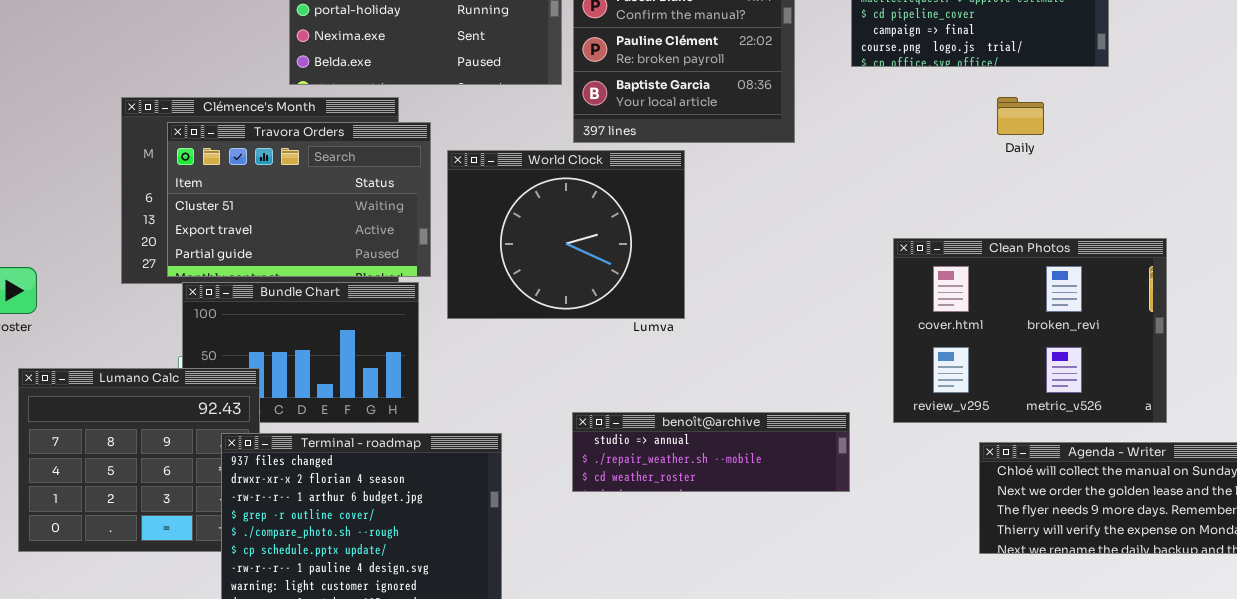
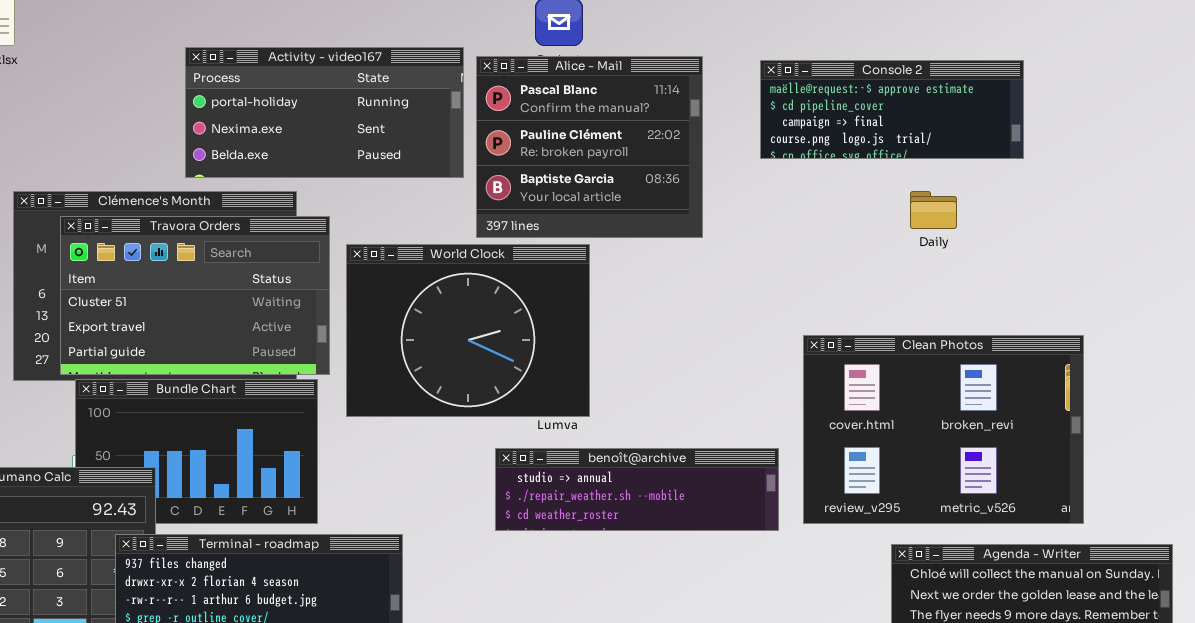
benoît@archive: [572,412,850,492] -> [495,448,779,531], moved

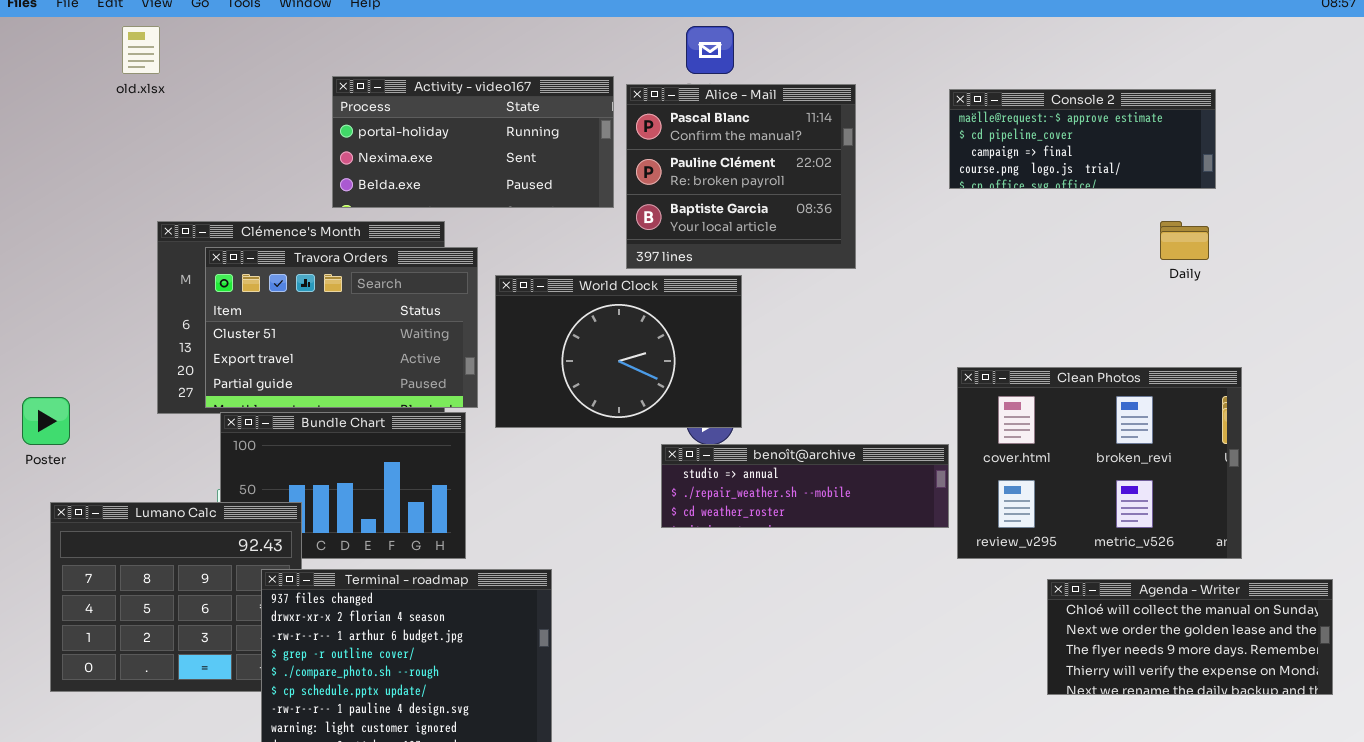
Console 2: [760,60,1024,159] -> [949,89,1216,189], moved
Daily: [910,191,957,229] -> [1160,221,1209,260], moved
World Clock: [346,244,590,417] -> [495,275,742,428], resized
benoît@archive: [495,448,779,531] -> [661,444,949,528], moved

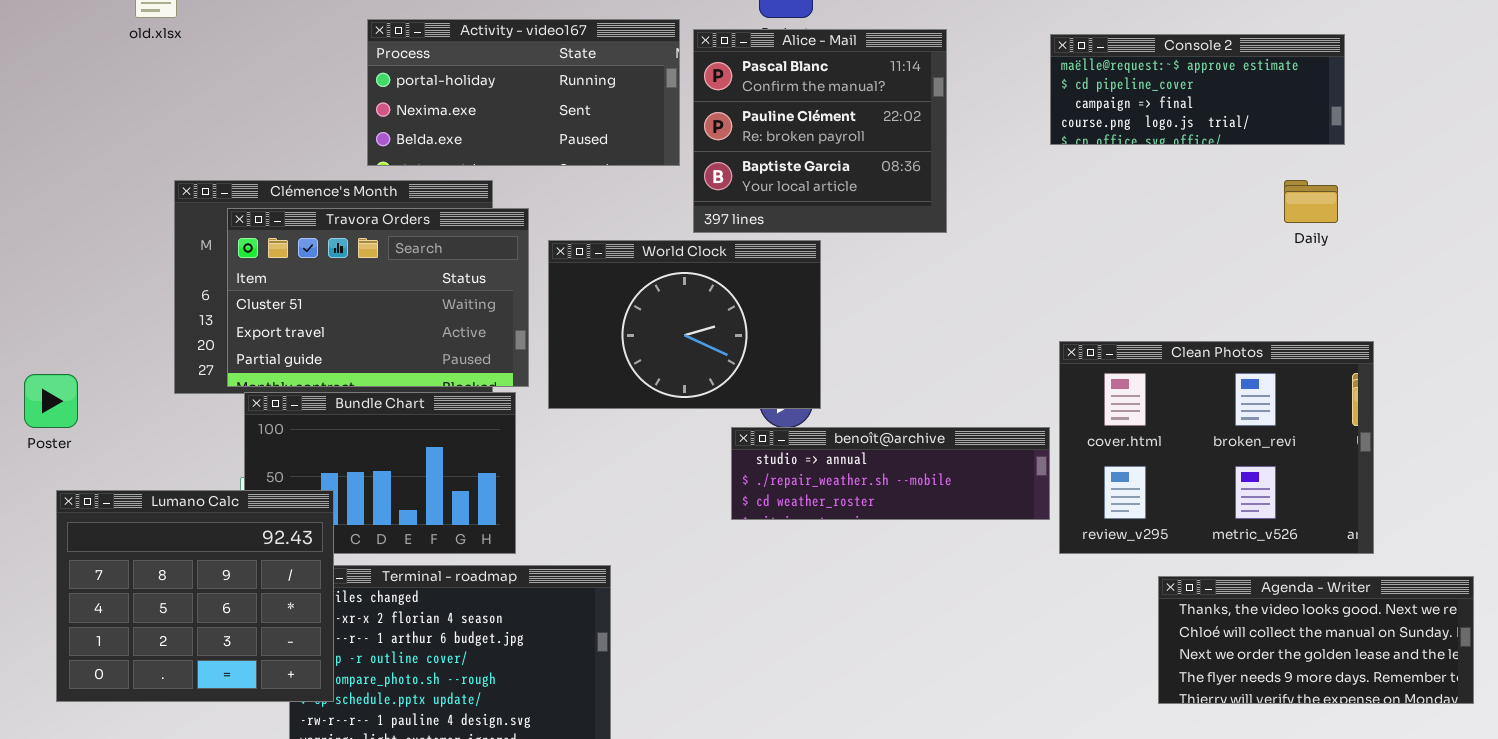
Lumano Calc: [50,502,302,692] -> [56,490,334,702], raised
Agenda - Writer: [1047,579,1333,695] -> [1158,576,1474,704], scrolled up 1 row

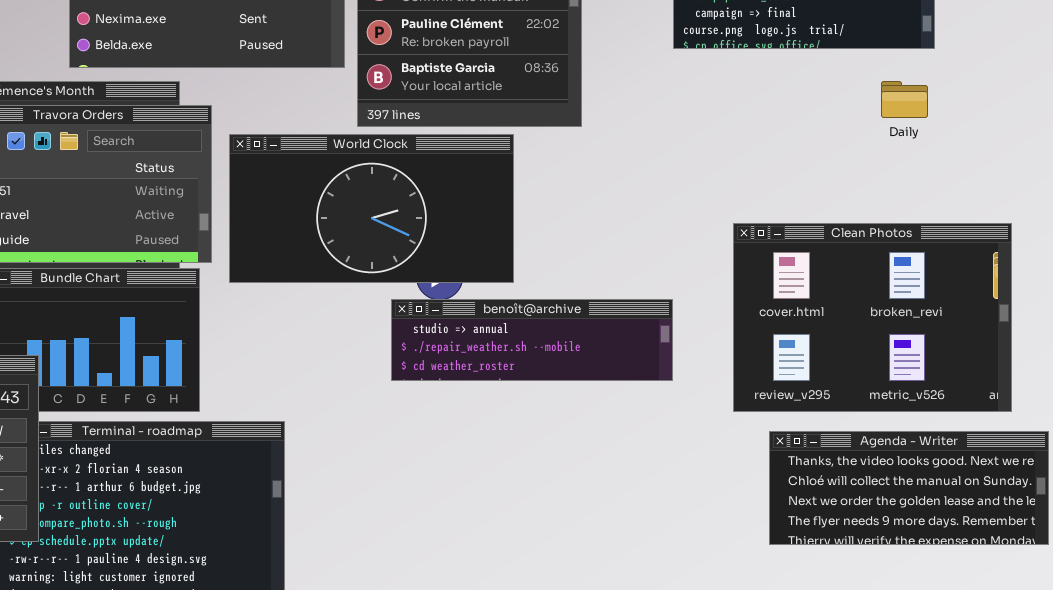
World Clock: [548,240,821,409] -> [229,134,514,283], resized
Clean Photos: [1059,341,1374,554] -> [733,223,1012,412], moved

